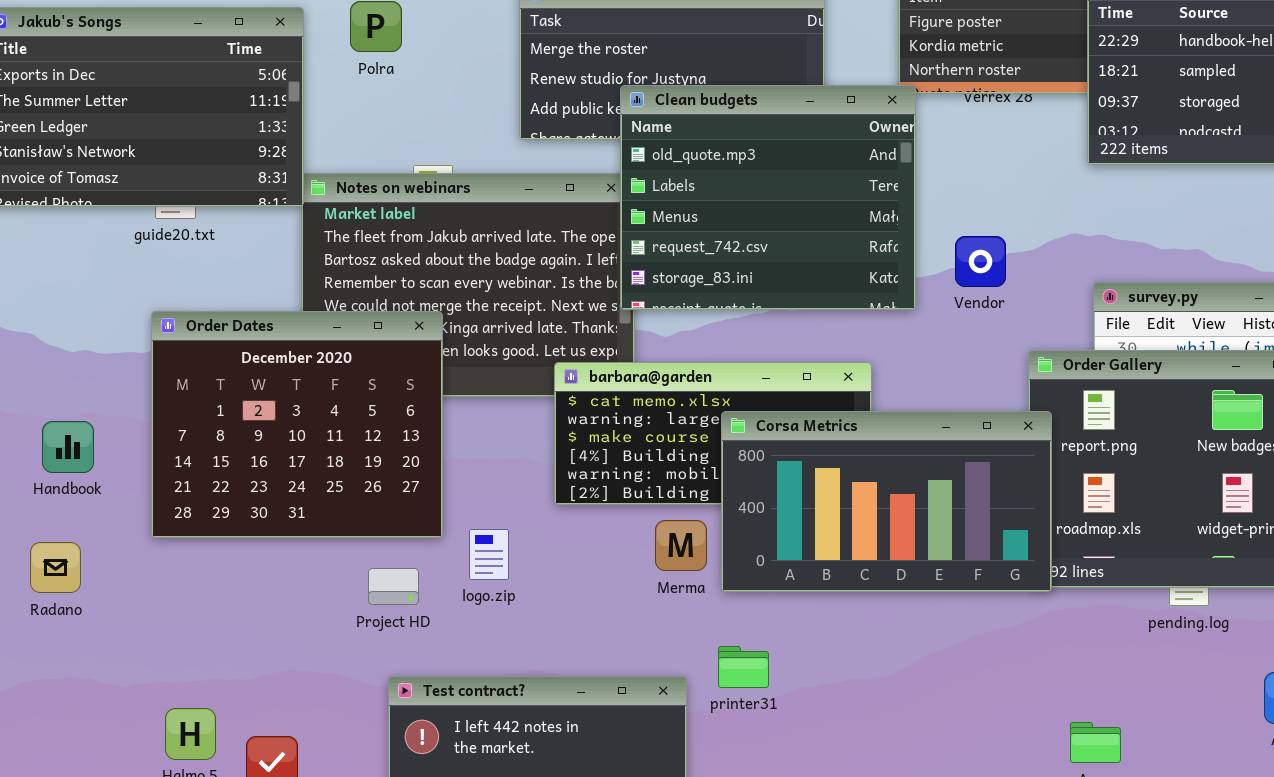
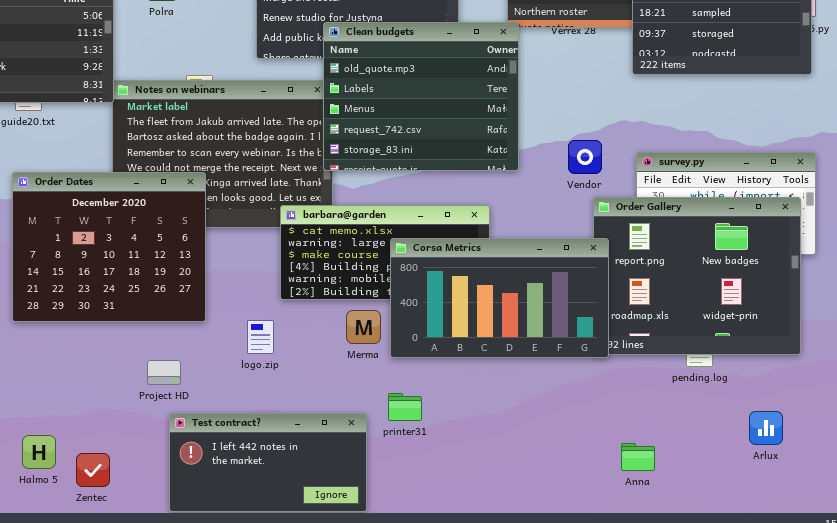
Vendor: [955,236,1006,287] -> [568,140,602,174], moved
logo.zip: [469,529,509,580] -> [247,320,274,354], moved
Project HD: [368,568,419,605] -> [147,360,181,385], moved

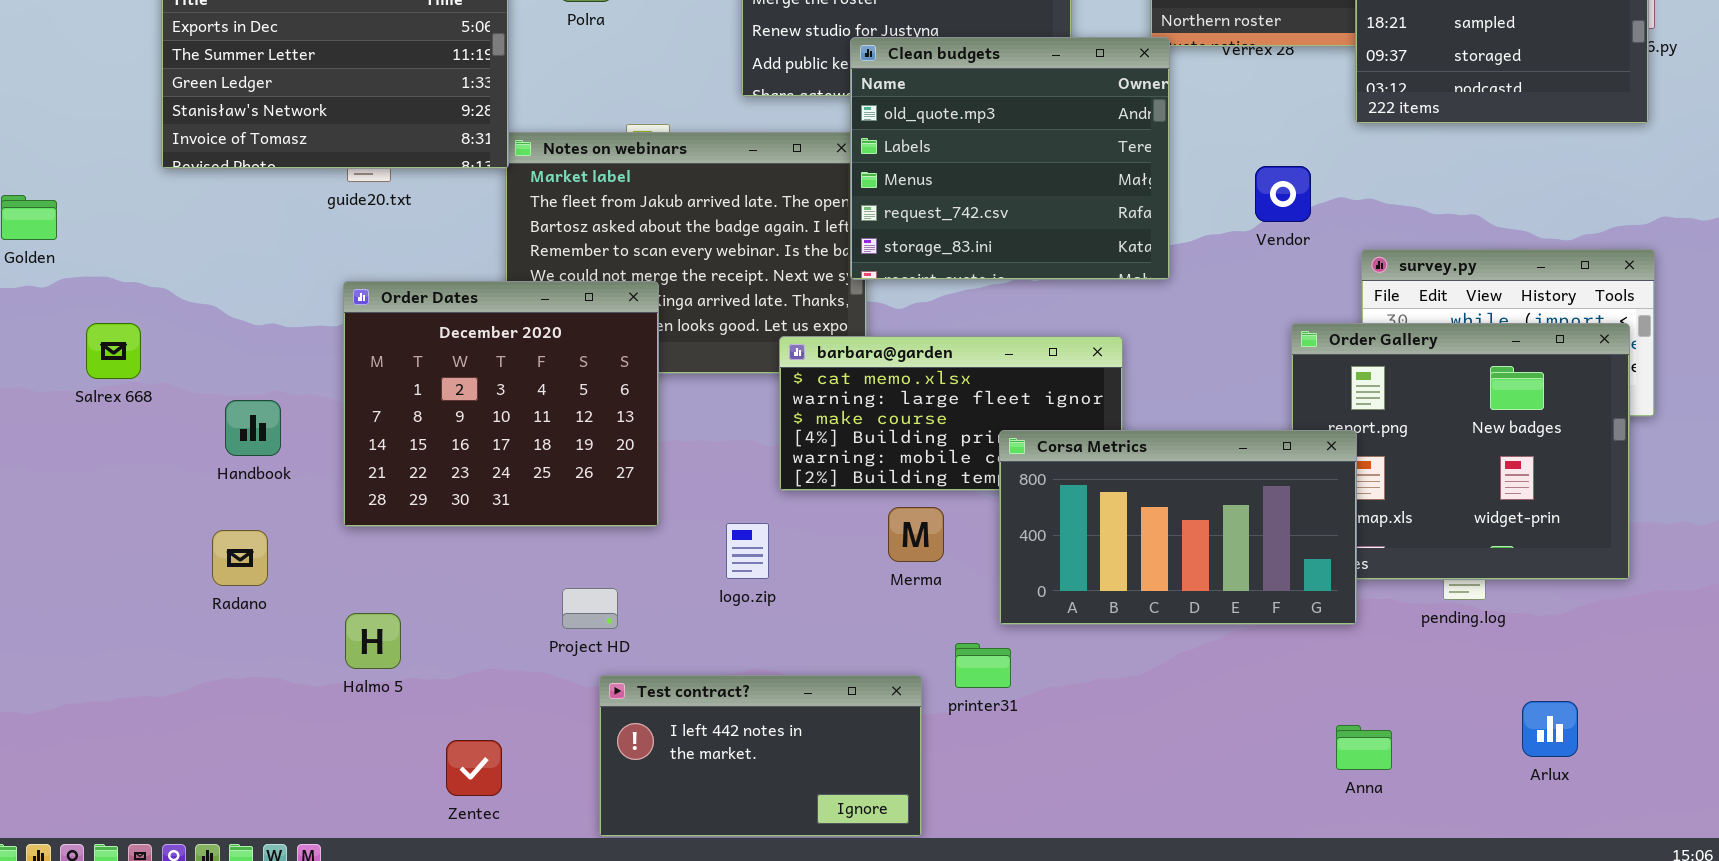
Vendor: [568,140,602,174] -> [1255,166,1311,222], moved
Corsa Metrics: [390,238,609,358] -> [999,430,1357,625], moved
Arlux: [749,411,783,445] -> [1522,701,1578,757], moved
Halmo 5: [22,435,56,469] -> [345,613,401,669], moved

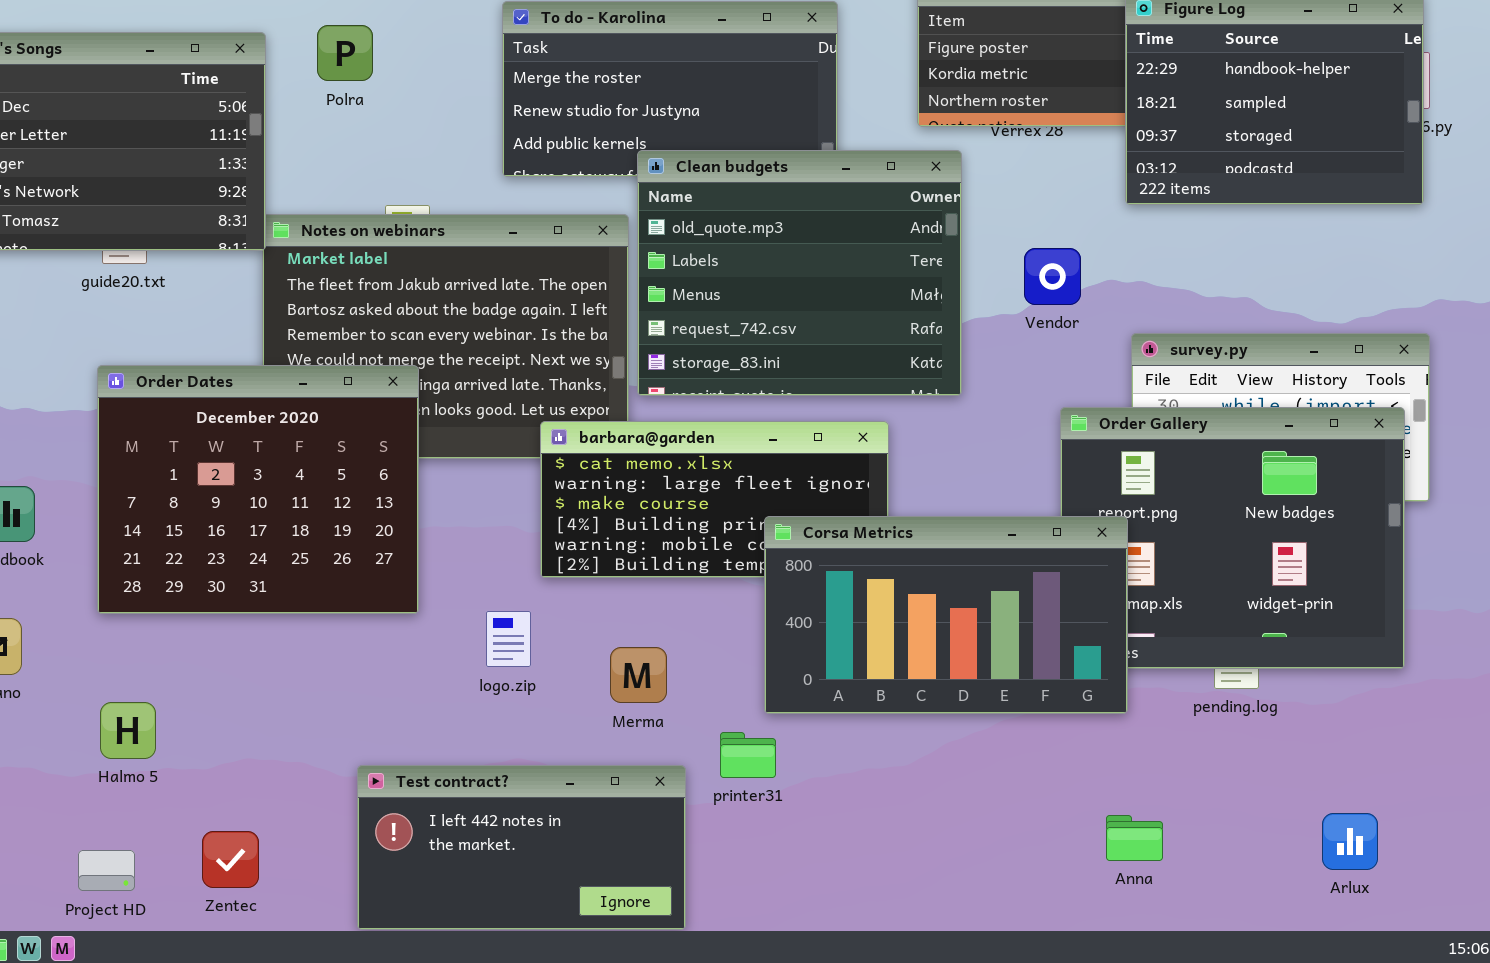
Clean budgets: [850,37,1170,280] -> [637,150,962,396], moved
Merma: [888,507,944,562] -> [610,647,667,703], moved
Project HD: [562,588,618,629] -> [78,850,135,891], moved
Arlux: [1522,701,1578,757] -> [1322,813,1378,870], moved

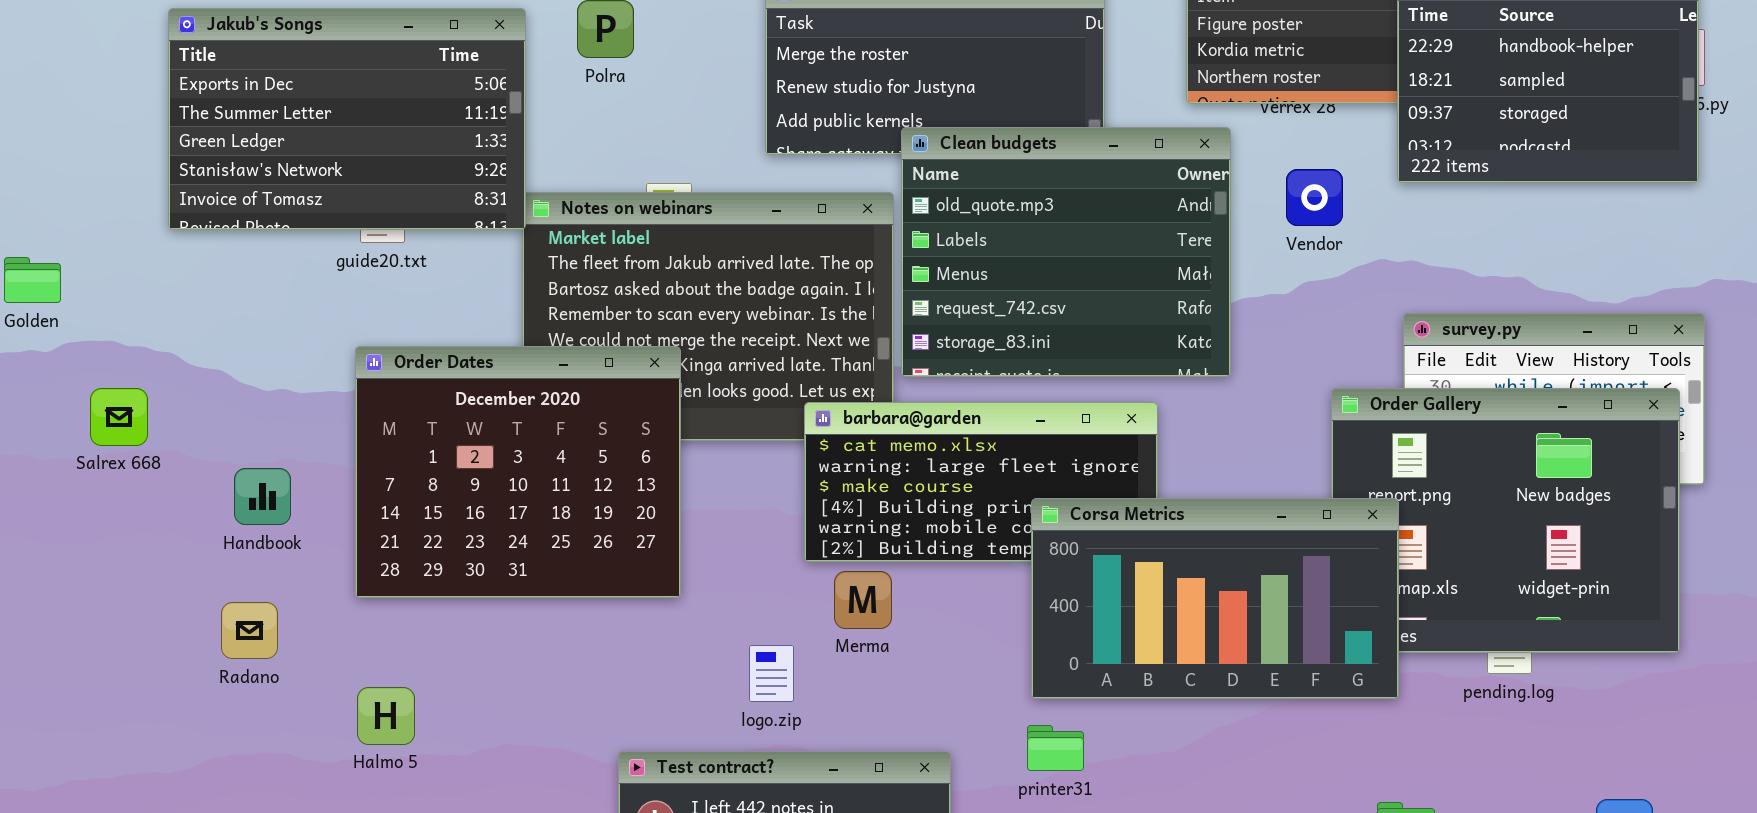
Vendor: [1024,248,1081,305] -> [1286,169,1343,226], moved
logo.zip: [486,611,531,667] -> [749,645,794,702], moved
Merma: [610,647,667,703] -> [834,571,892,629], moved
printer31: [720,732,776,778] -> [1027,725,1084,771], moved

